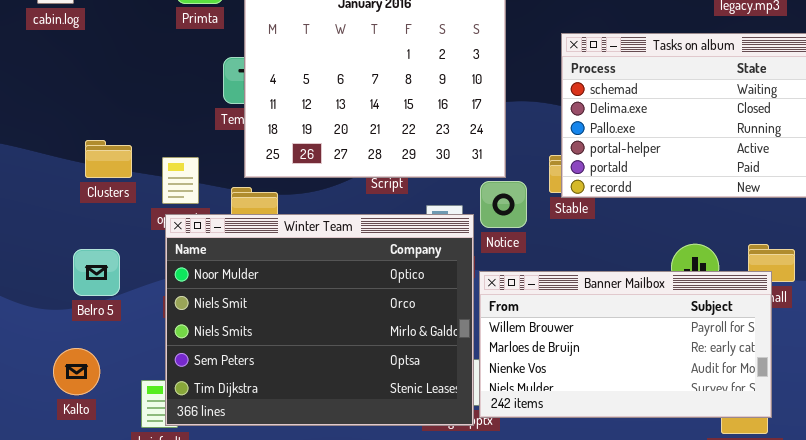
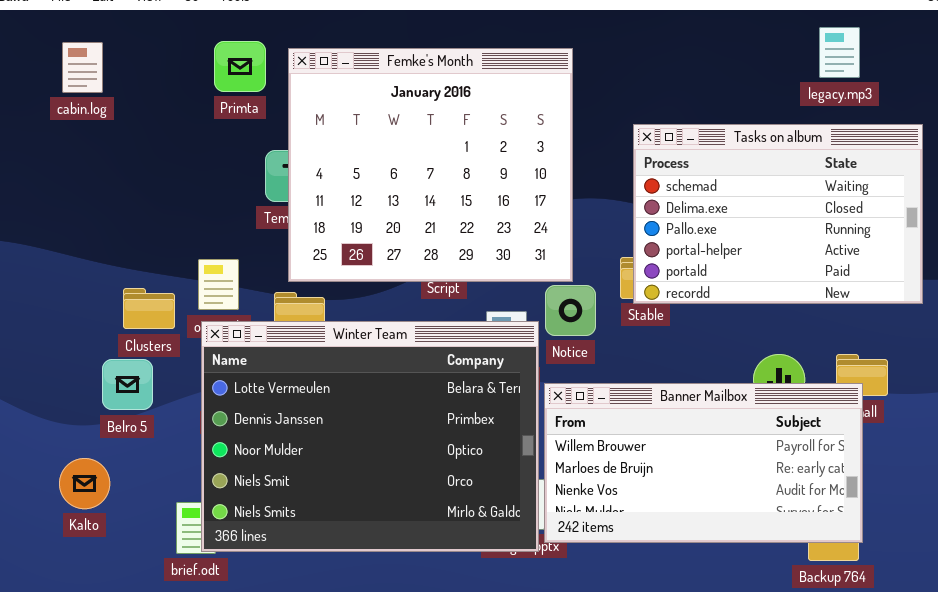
Clusters: [85,140,132,178] -> [123,288,175,329], moved
Winter Team: [165,214,474,426] -> [201,321,539,552], scrolled up 2 rows
Kalto: [53,348,100,395] -> [59,458,110,509], moved

